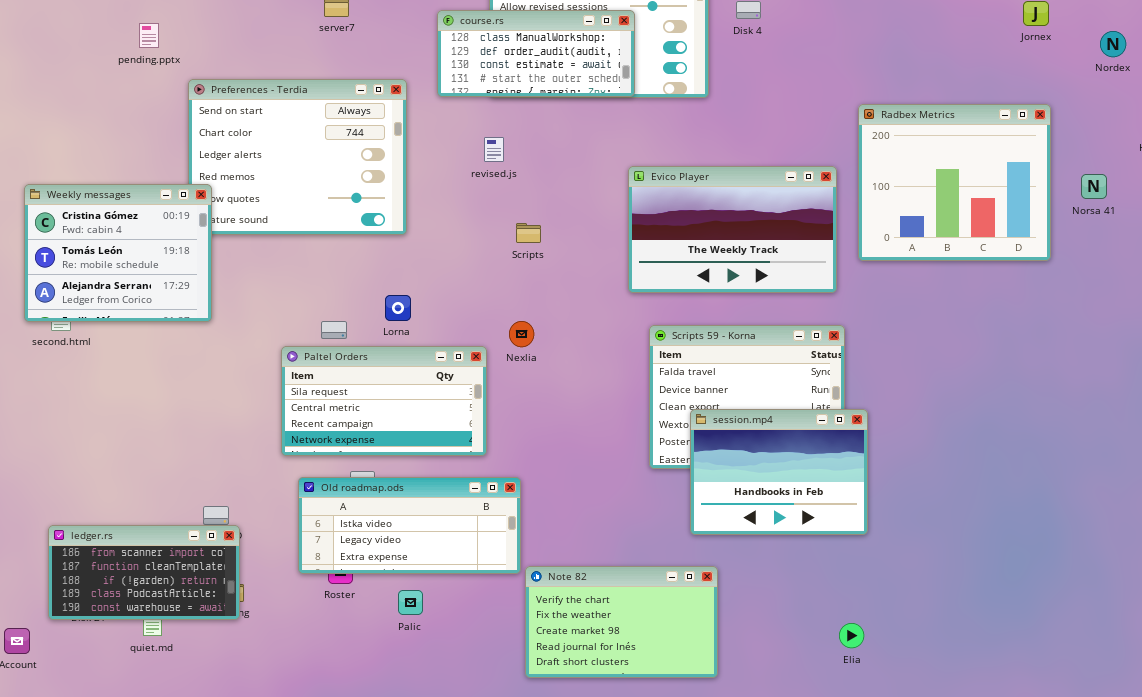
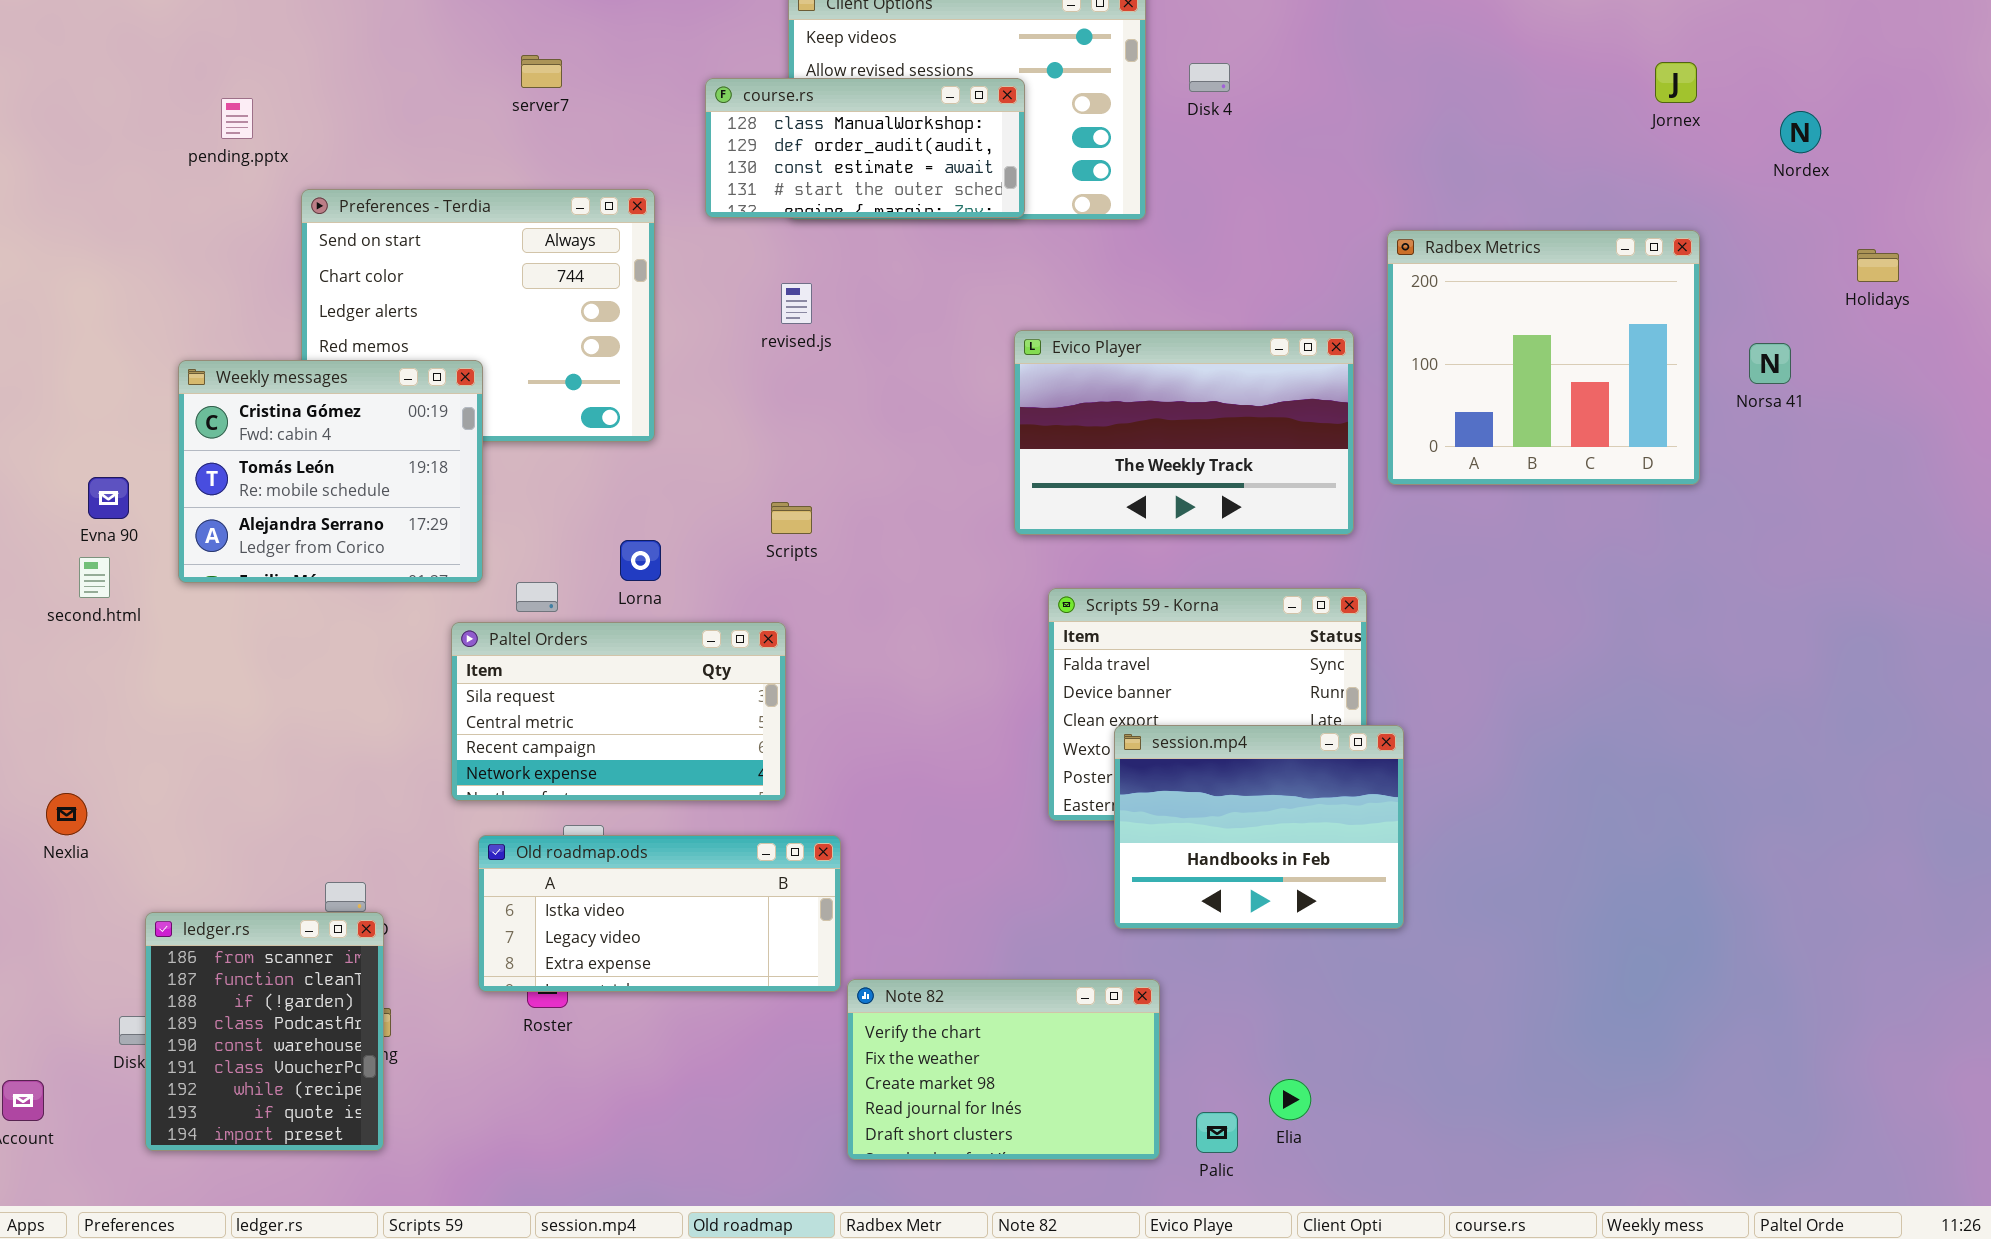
Weekly messages: [24,184,212,322] -> [178,360,483,583], moved
Scripts: [516,223,541,243] -> [771,502,812,534], moved
Nexlia: [509,321,534,347] -> [46,793,87,835], moved
ledger.rs: [48,525,240,620] -> [145,912,384,1151], resized
Palic: [398,590,423,615] -> [1196,1112,1238,1153], moved
Elia: [839,623,864,648] -> [1269,1079,1311,1120], moved

